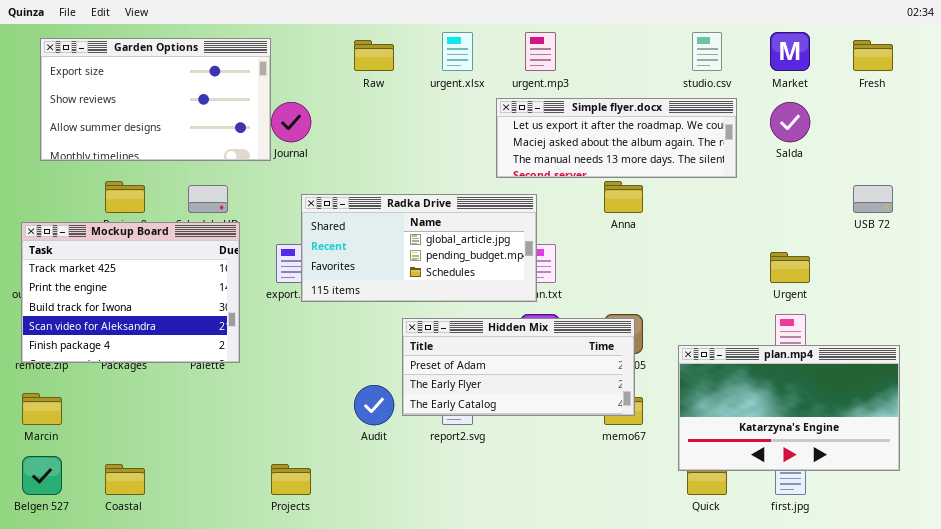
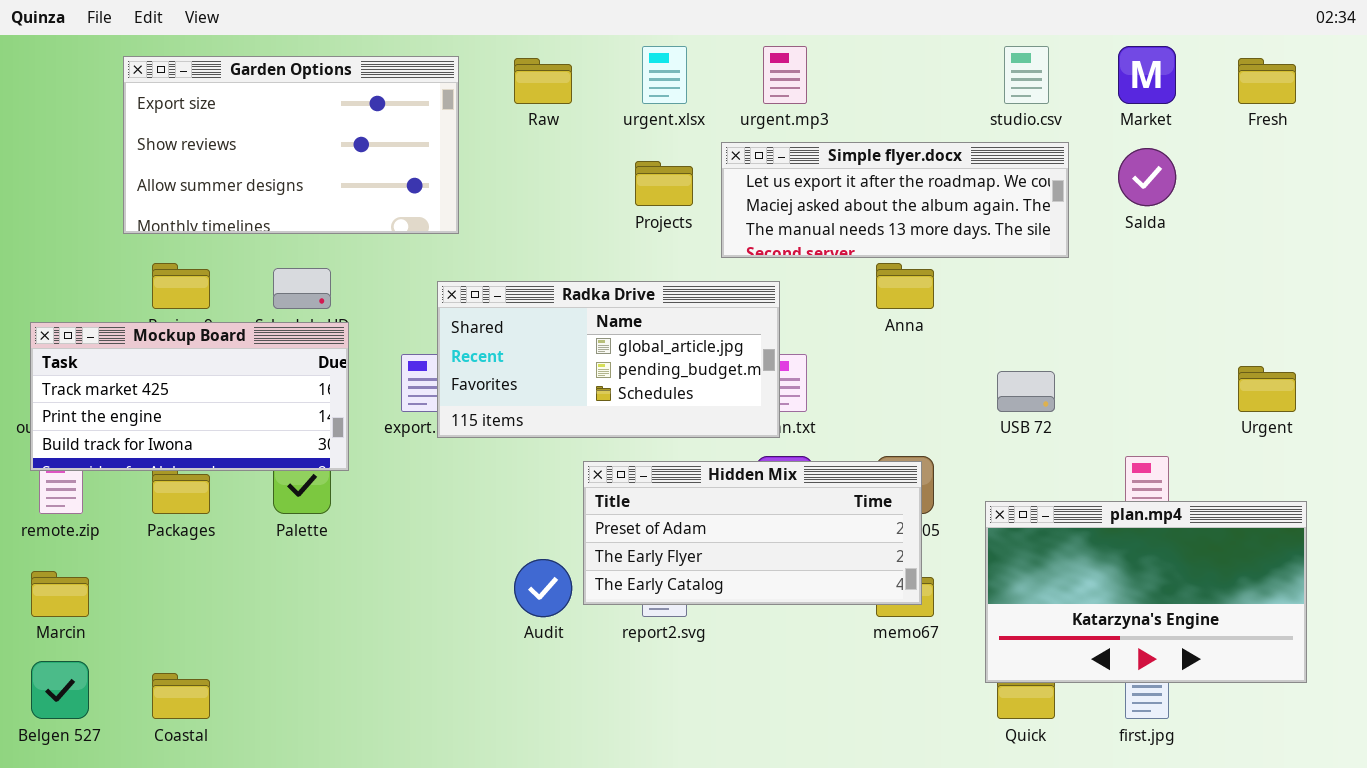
Garden Options: [40,38,271,161] -> [123,56,459,234], moved
USB 72: [853,185,893,213] -> [997,371,1055,412], moved
Mockup Board: [21,222,240,363] -> [30,322,349,471], resized
Urgent: [770,252,810,283] -> [1238,366,1296,412], moved
Projects: [271,464,311,495] -> [635,161,693,206], moved

